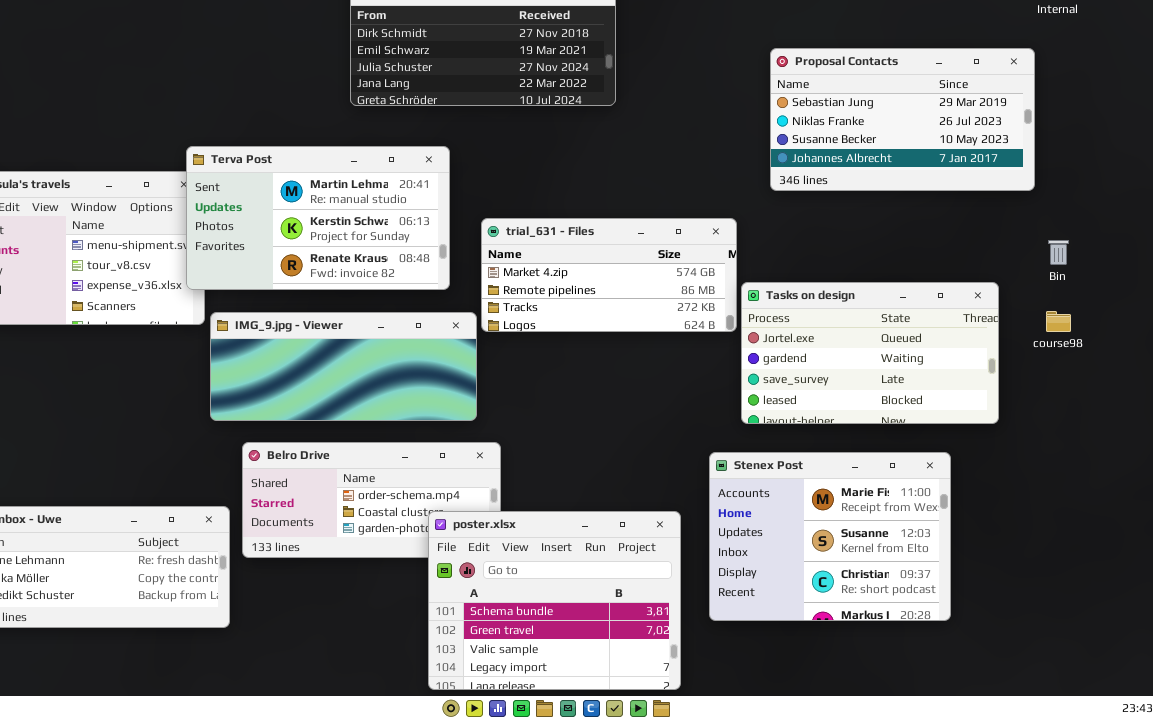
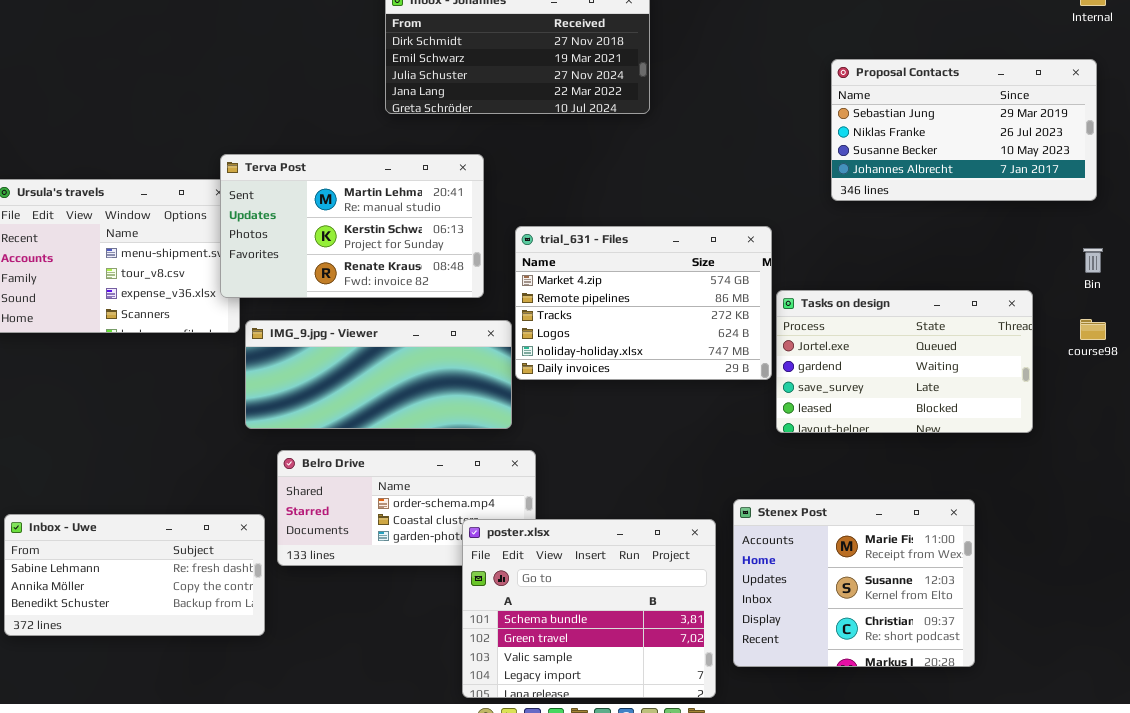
Proposal Contacts: [770,48,1035,191] -> [831,59,1097,201], moved
trial_631 - Files: [481,218,737,332] -> [515,226,772,380], resized
Stenex Post: [709,452,951,621] -> [733,499,975,667], moved

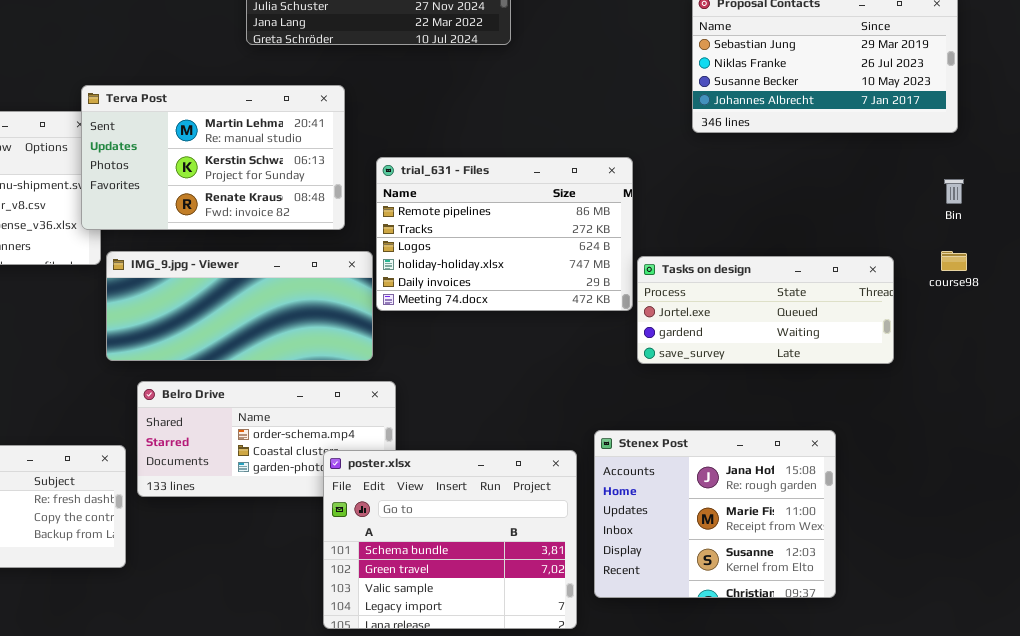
trial_631 - Files: [515,226,772,380] -> [376,157,633,311], scrolled down 1 row
Tasks on design: [776,290,1033,433] -> [637,256,894,364], resized
Stenex Post: [733,499,975,667] -> [594,430,836,598], scrolled up 1 row

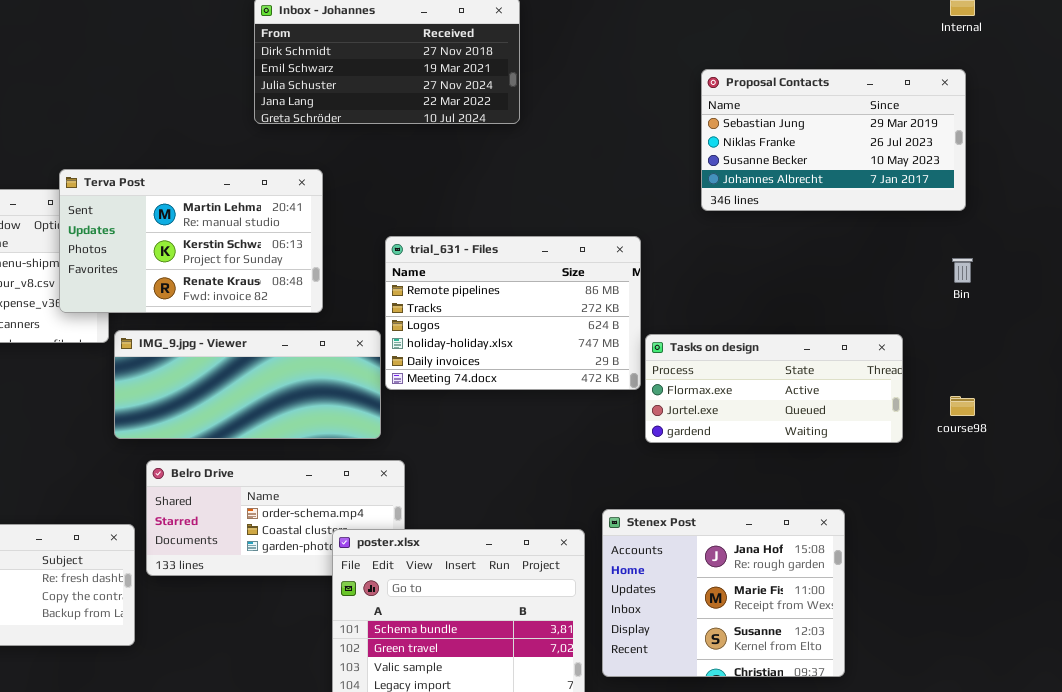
Terva Post: [81,85,345,230] -> [59,169,323,313], moved
course98: [941,251,967,271] -> [950,396,975,416], moved
Tasks on design: [637,256,894,364] -> [645,334,903,443], scrolled up 1 row

